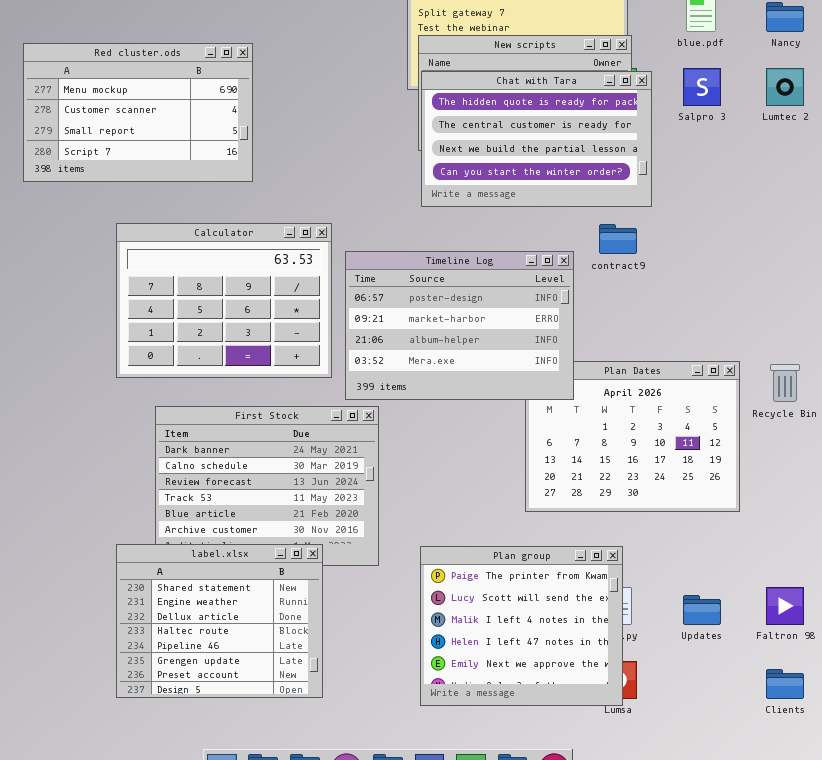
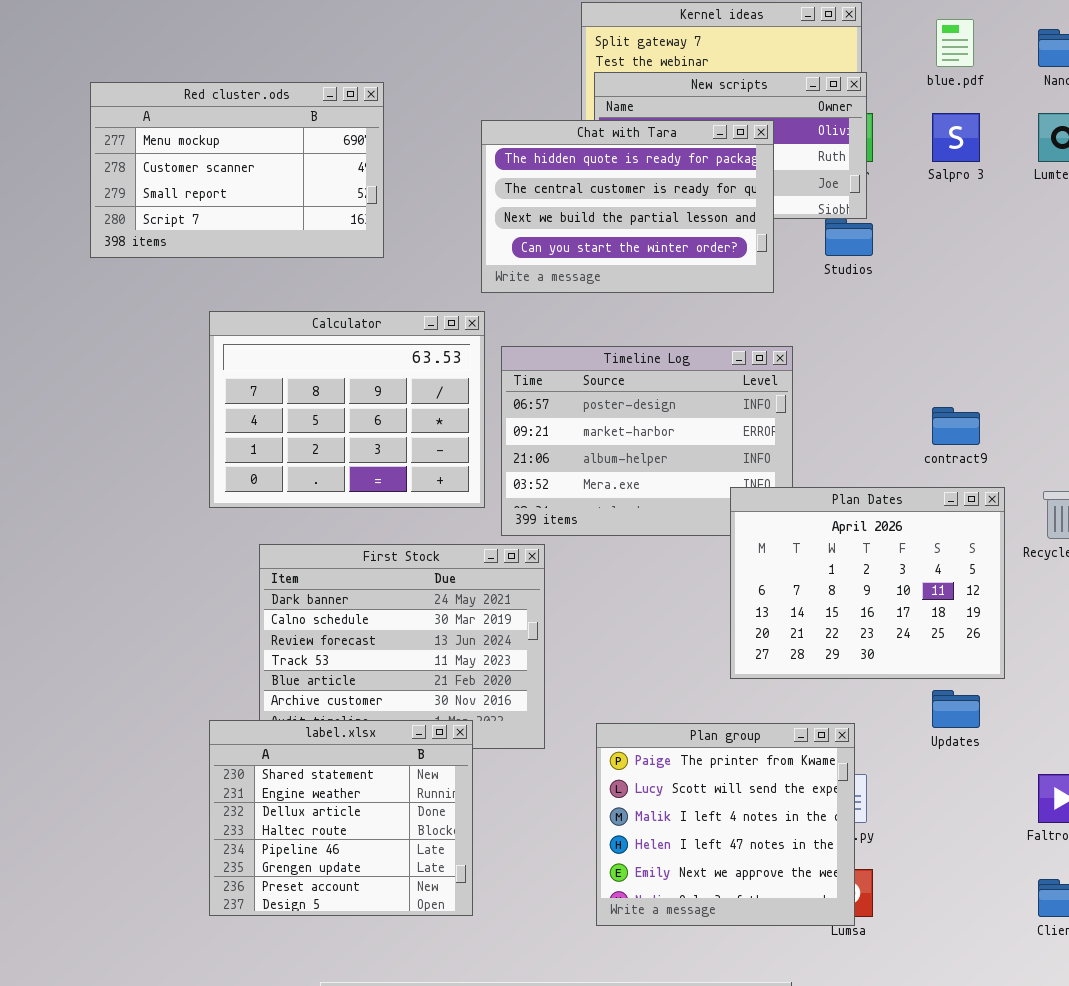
Chat with Tara: [421,71,652,207] -> [481,120,774,293], moved
contract9: [599,224,637,254] -> [932,407,980,445], moved
Plan Dates: [525,361,740,512] -> [730,487,1005,679], raised
Updates: [683,595,721,625] -> [932,690,980,728], moved

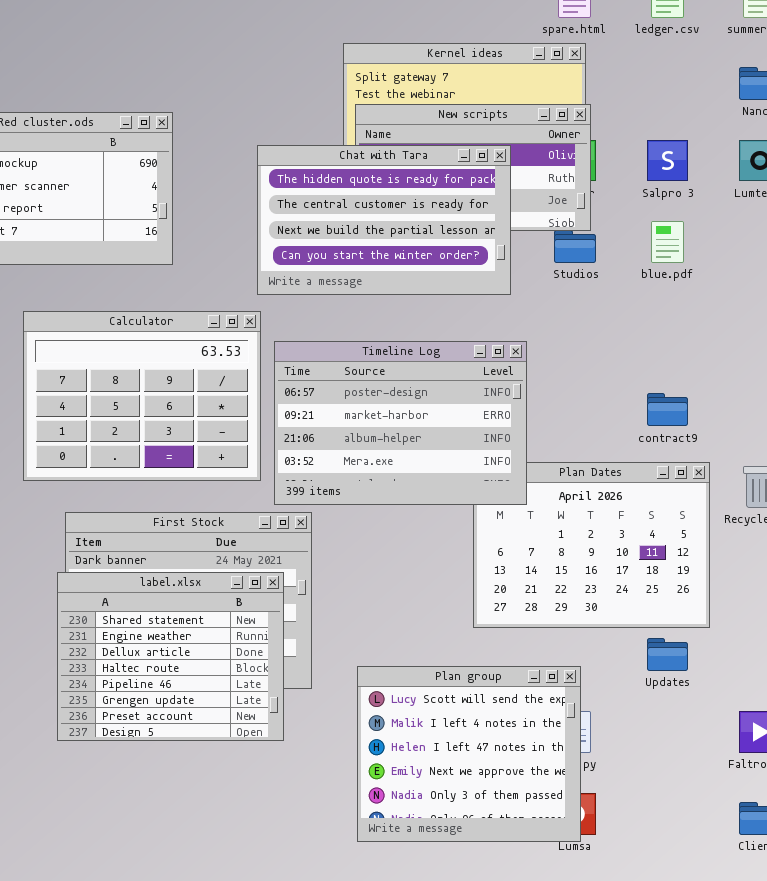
blue.pdf: [936,19,974,67] -> [651,221,684,263], moved
Timeline Log: [501,346,793,536] -> [274,341,527,505], raised
label.xlsx: [209,720,473,916] -> [57,572,284,741], moved
Plan group: [596,723,855,926] -> [357,666,581,842], scrolled down 1 row

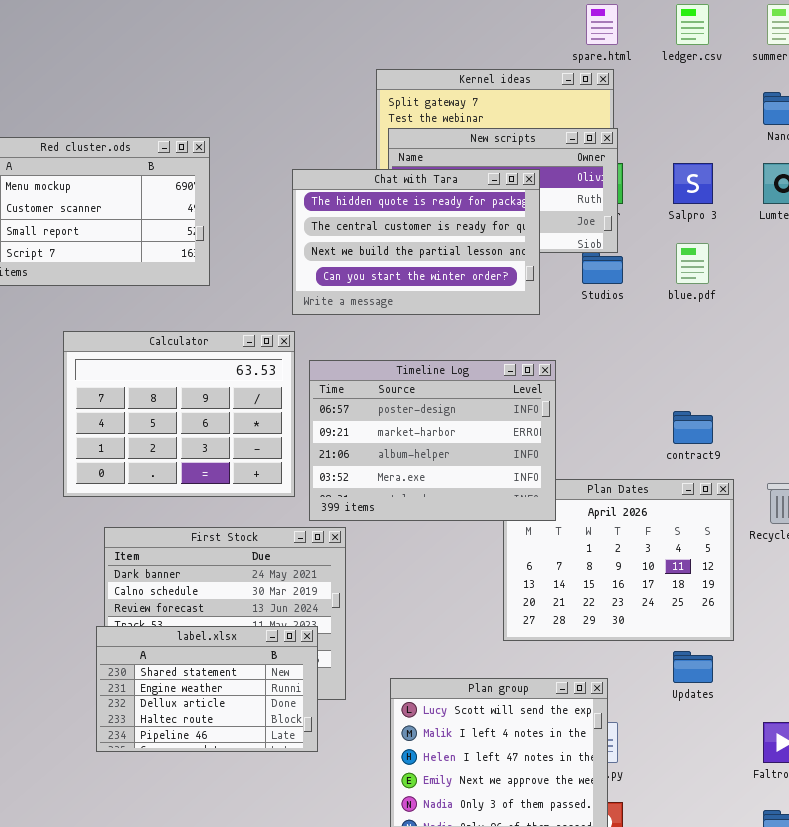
label.xlsx: [57,572,284,741] -> [96,626,318,752], resized

